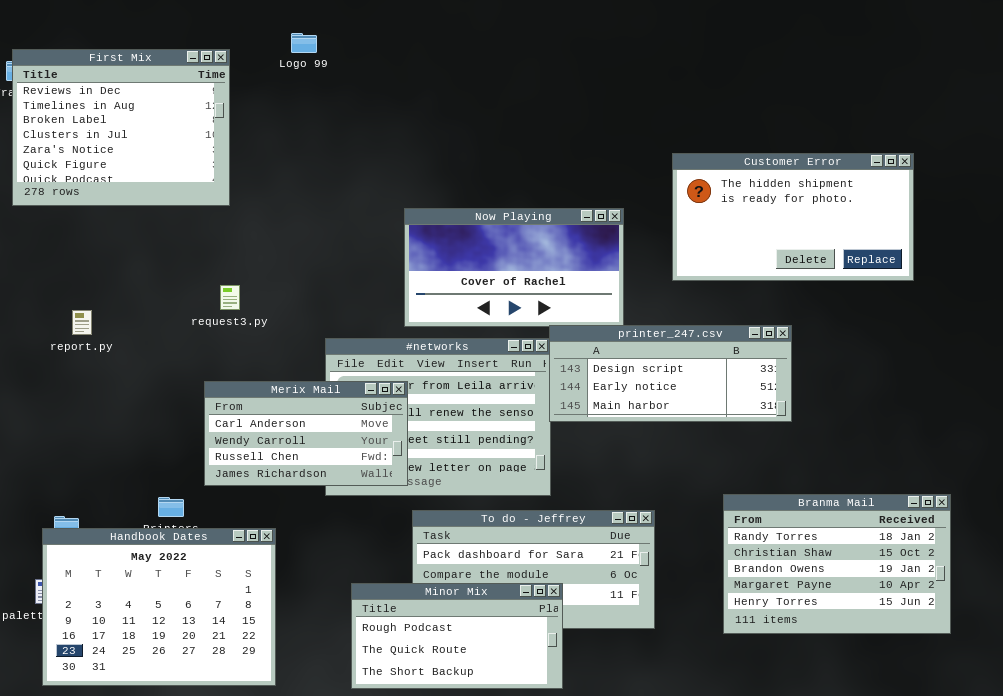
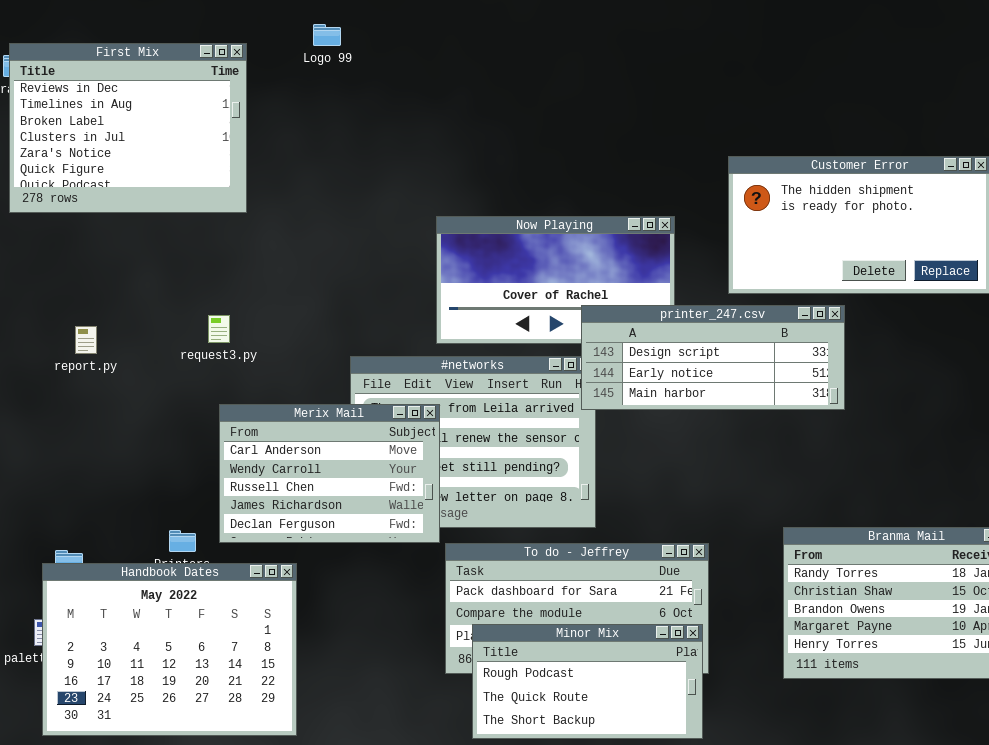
request3.py: [220,285,240,310] -> [208,315,230,343], moved
printer_247.csv: [549,325,792,422] -> [581,305,845,410], moved
Merix Mail: [204,381,408,486] -> [219,404,440,543], resized
Minor Mix: [351,583,563,689] -> [472,624,703,739], moved

